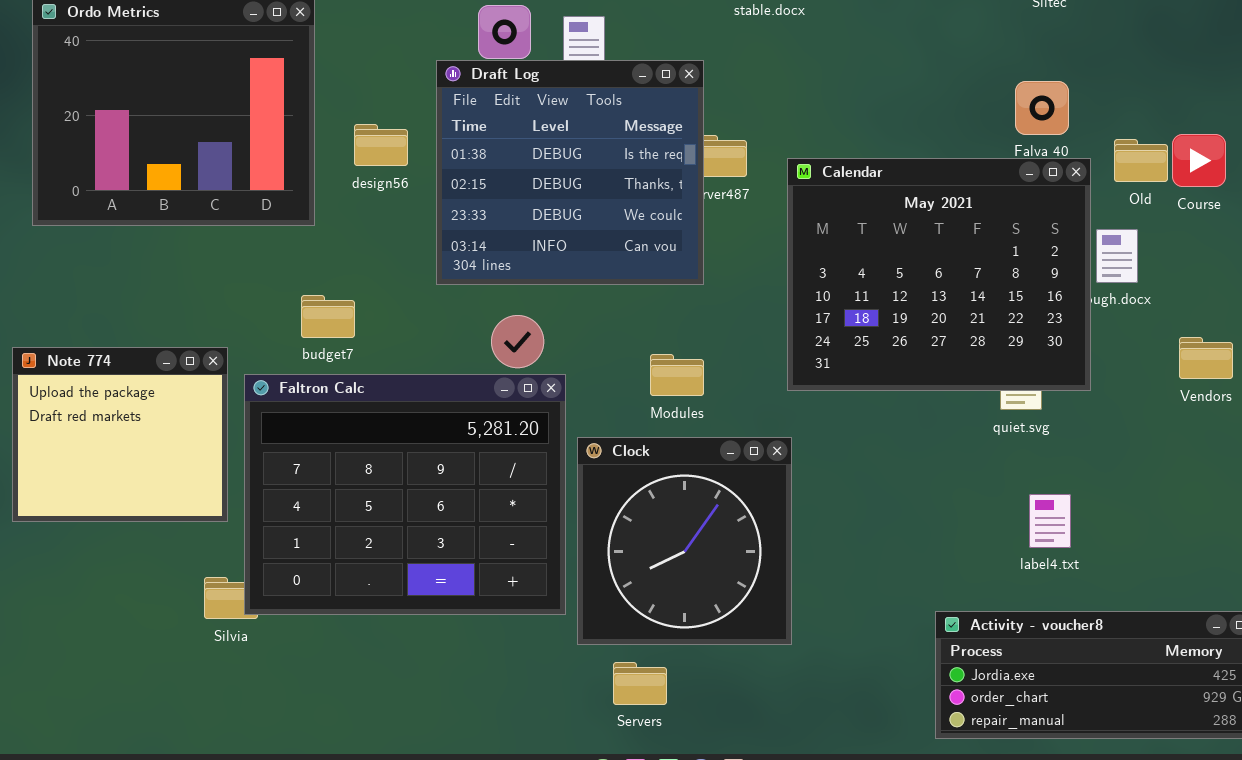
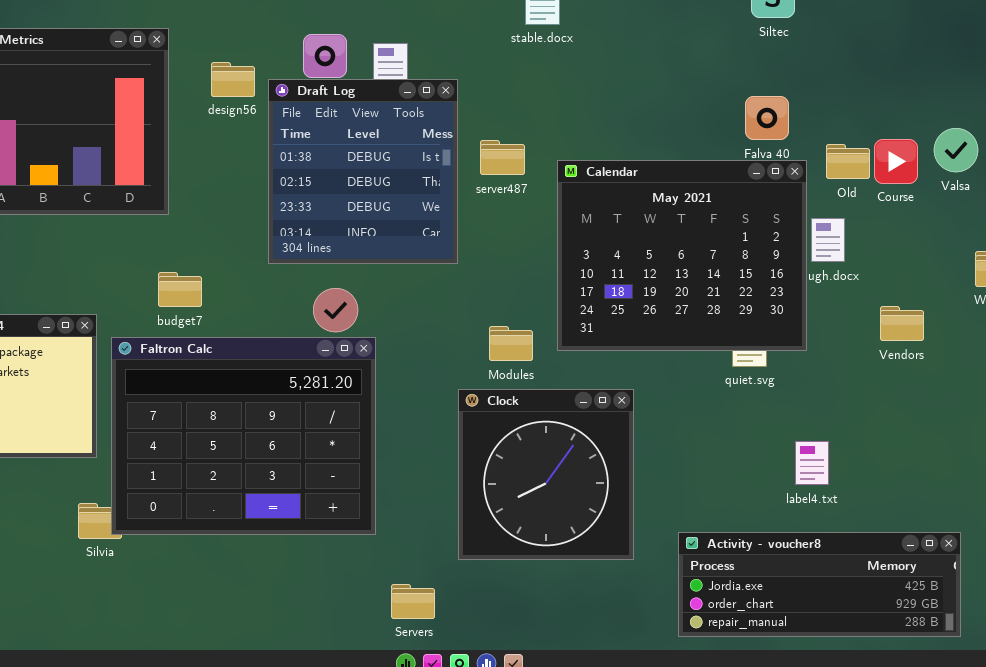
Draft Log: [436,60,704,285] -> [268,79,458,264], resized
design56: [354,124,408,166] -> [211,62,255,97], moved
Modules: [650,354,704,396] -> [489,326,533,361], moved
Clock: [577,437,792,645] -> [458,389,634,560], moved
label4.txt: [1029,494,1071,548] -> [795,441,829,485], moved
Servers: [613,662,667,705] -> [391,584,435,619], moved

